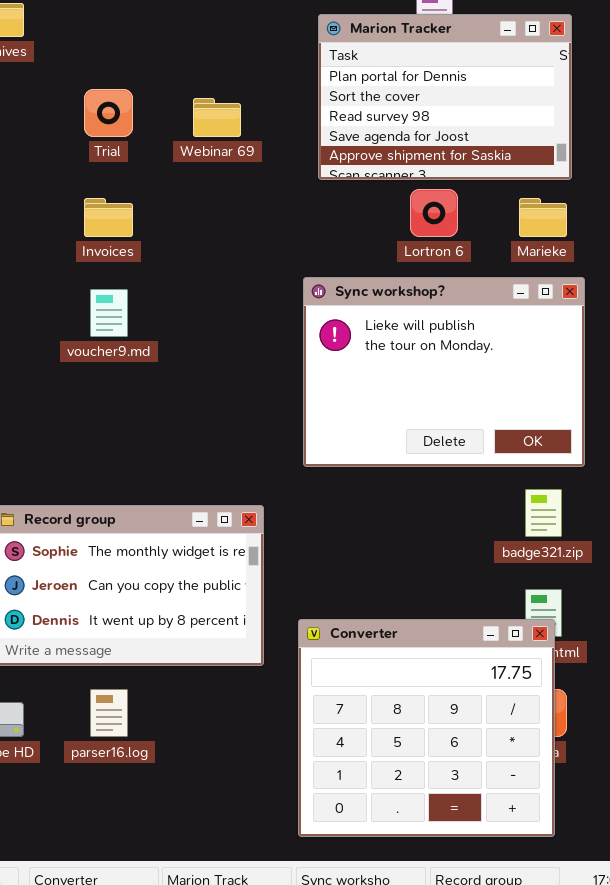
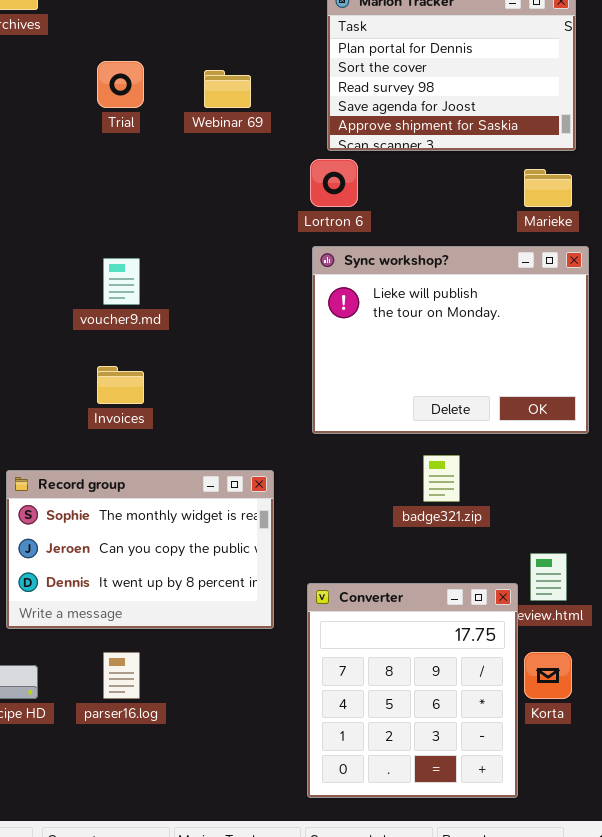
Lortron 6: [410,189,458,237] -> [310,159,358,207], moved
Invoices: [84,198,133,237] -> [97,366,144,404], moved
badge321.zip: [525,489,562,537] -> [423,455,460,502], moved
Converter: [298,619,555,837] -> [307,583,518,798], resized

